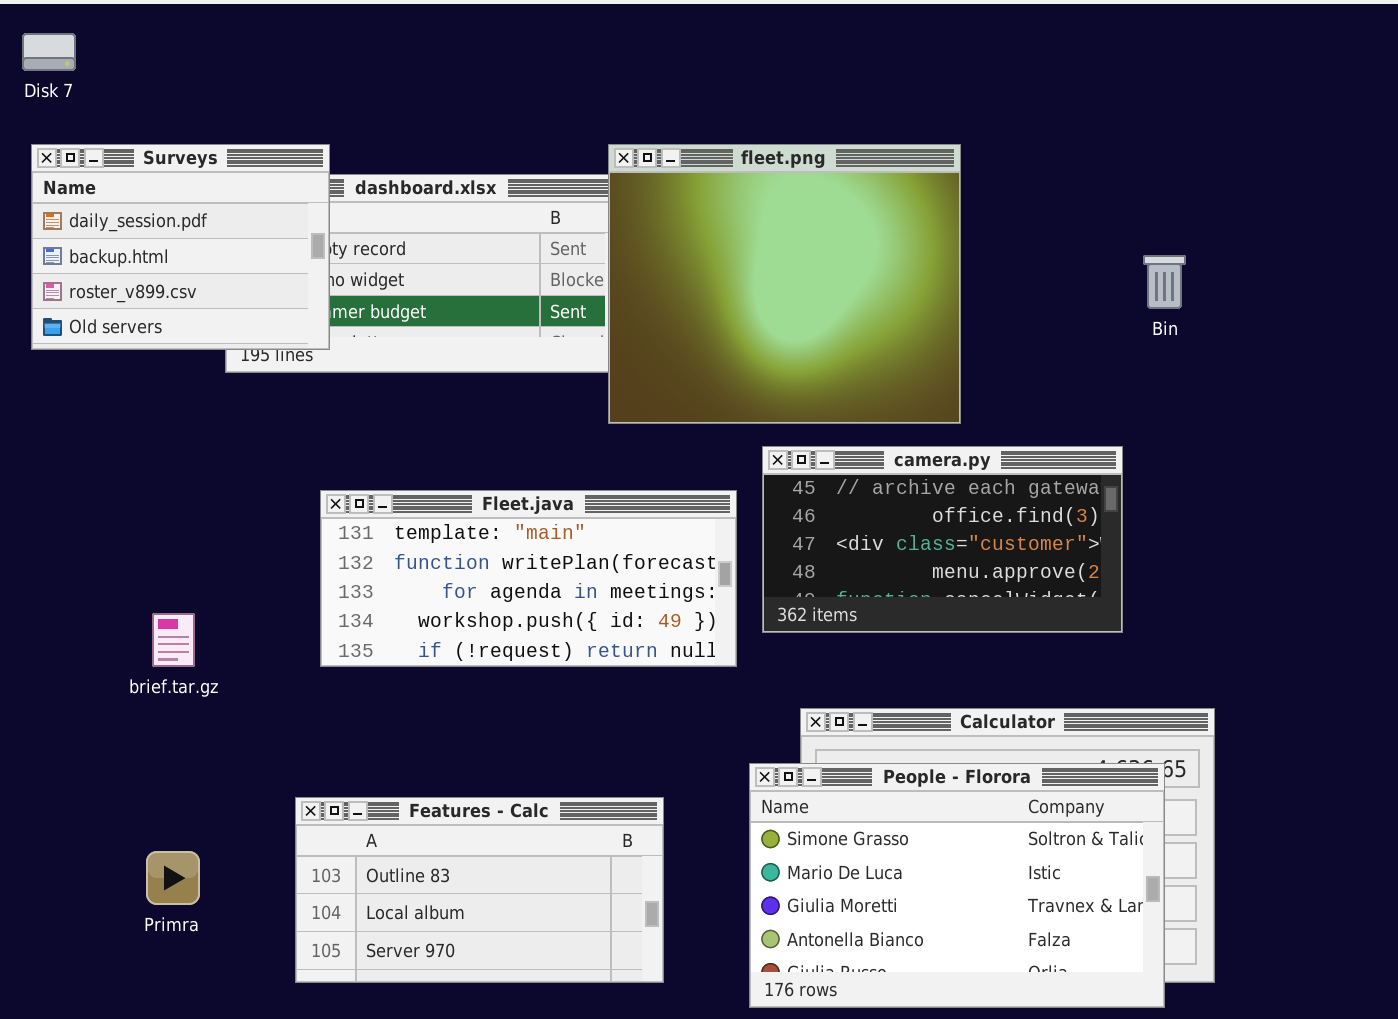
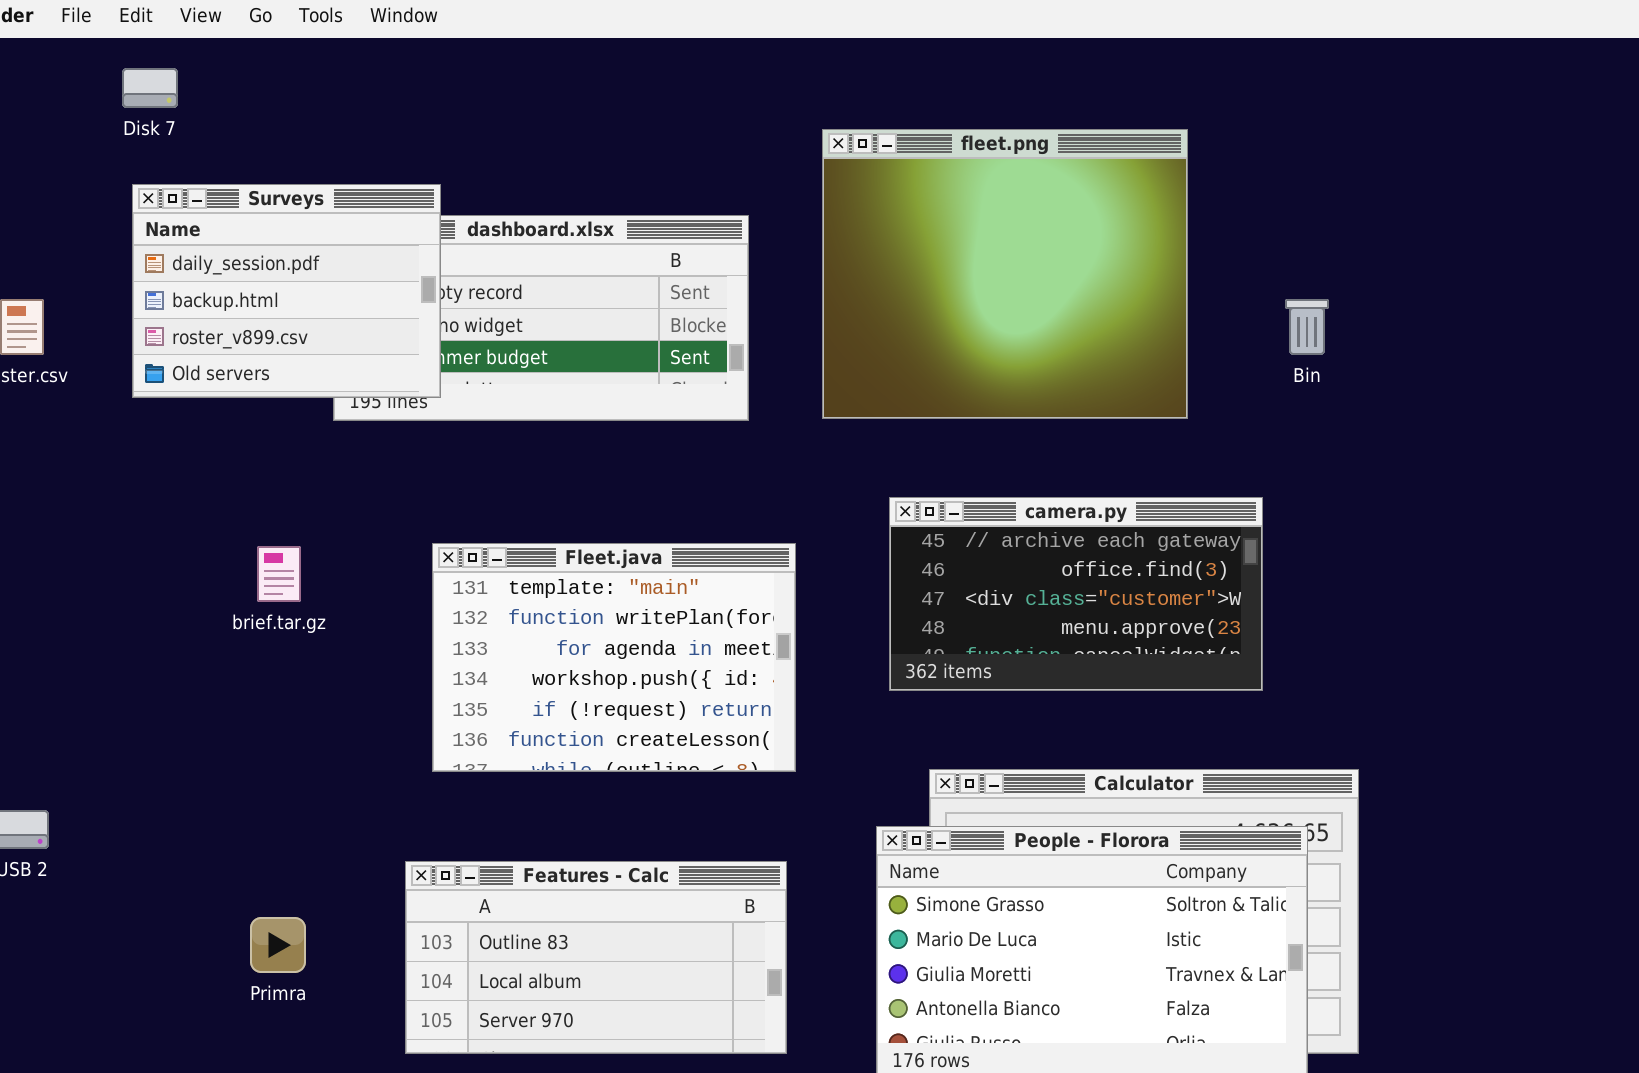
fleet.png: [608,144,961,424] -> [822,129,1188,419], moved
Fleet.java: [320,490,737,667] -> [432,543,796,772], resized
brief.tar.gz: [152,613,195,667] -> [257,546,301,602], moved

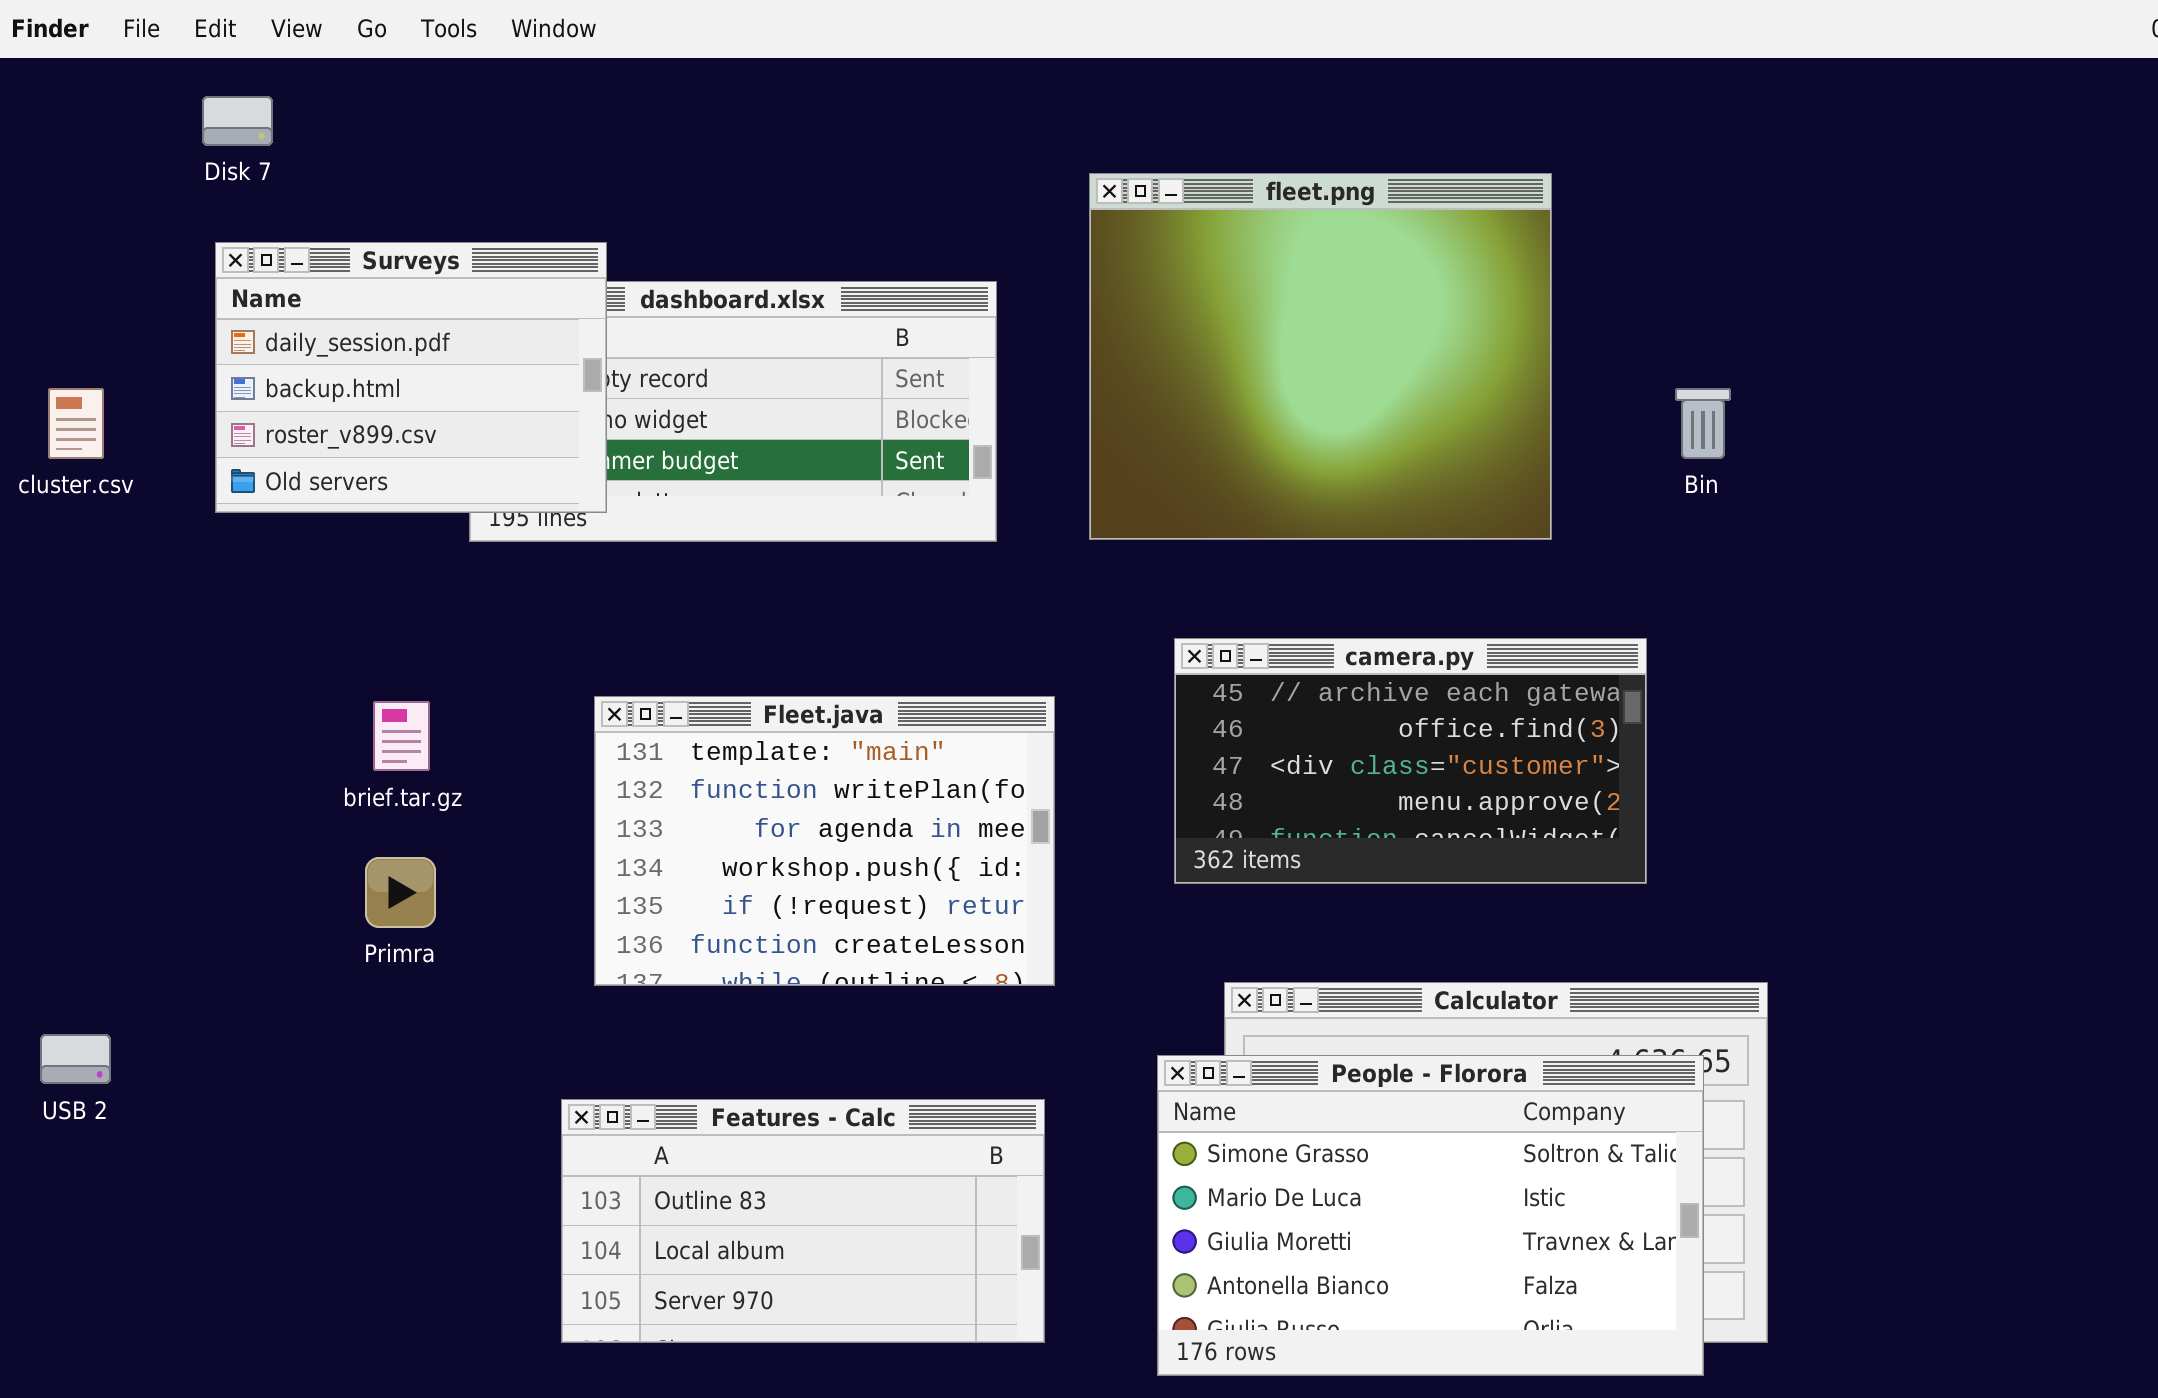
Primra: [250,917,306,973] -> [365,857,436,928], moved

